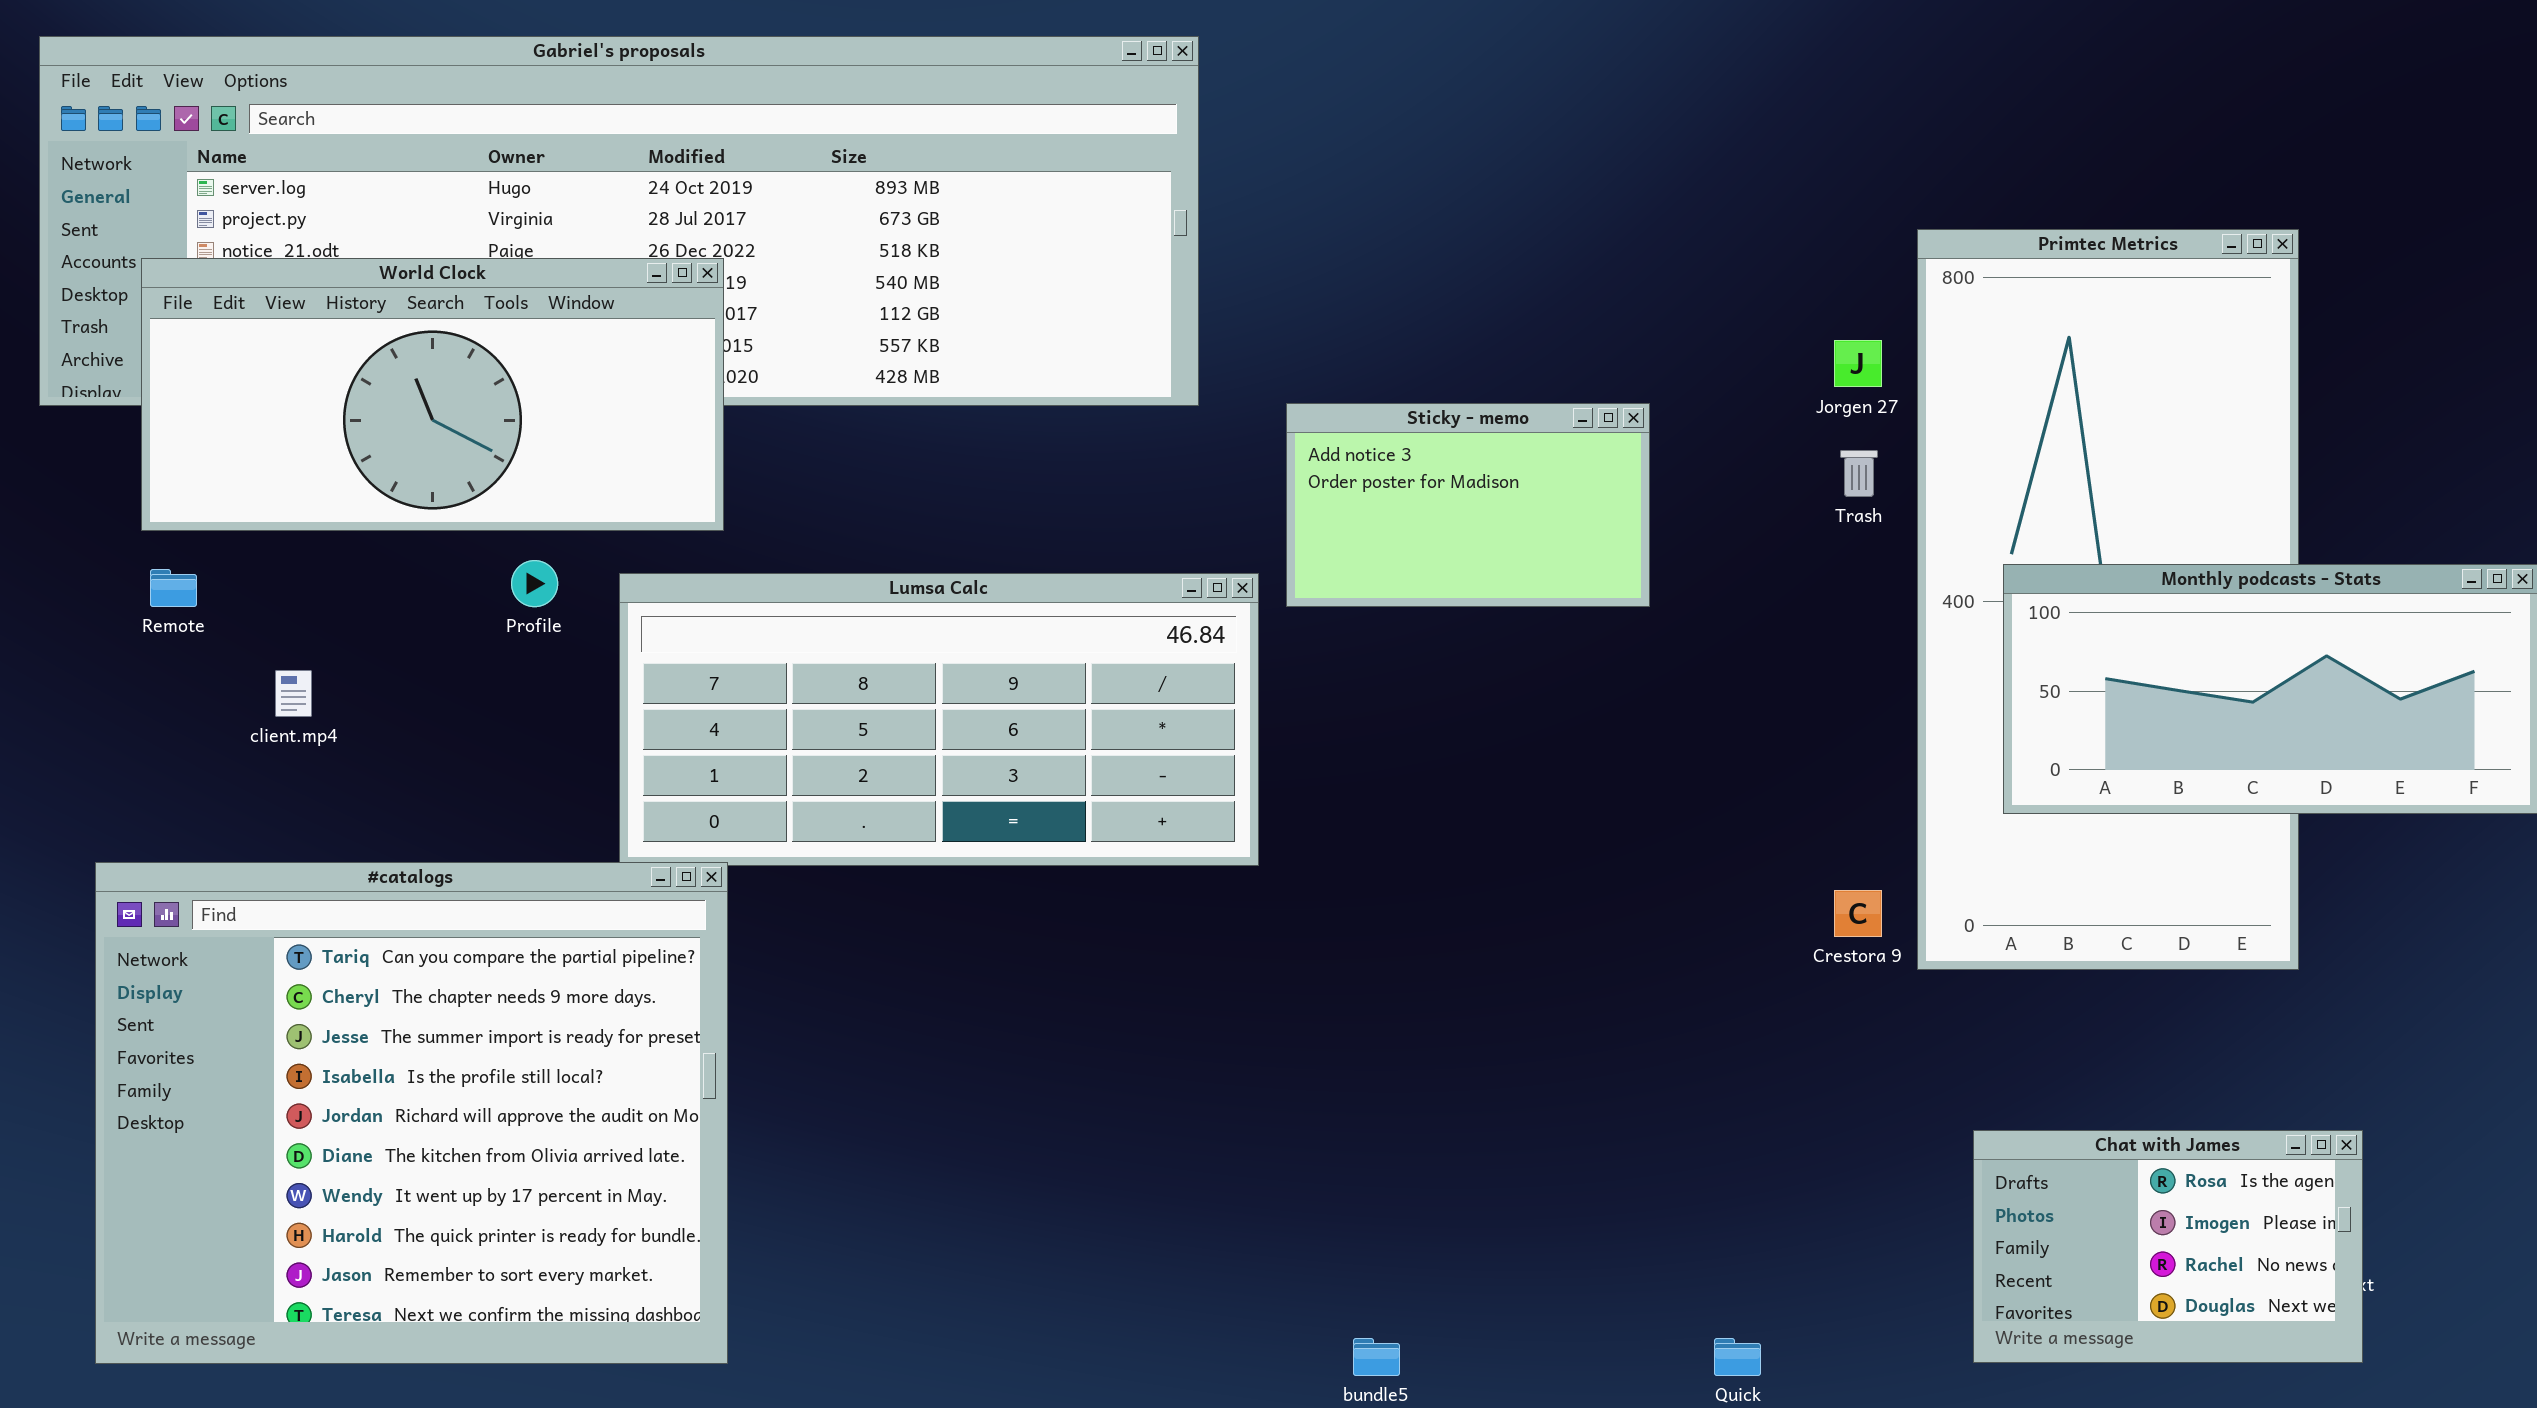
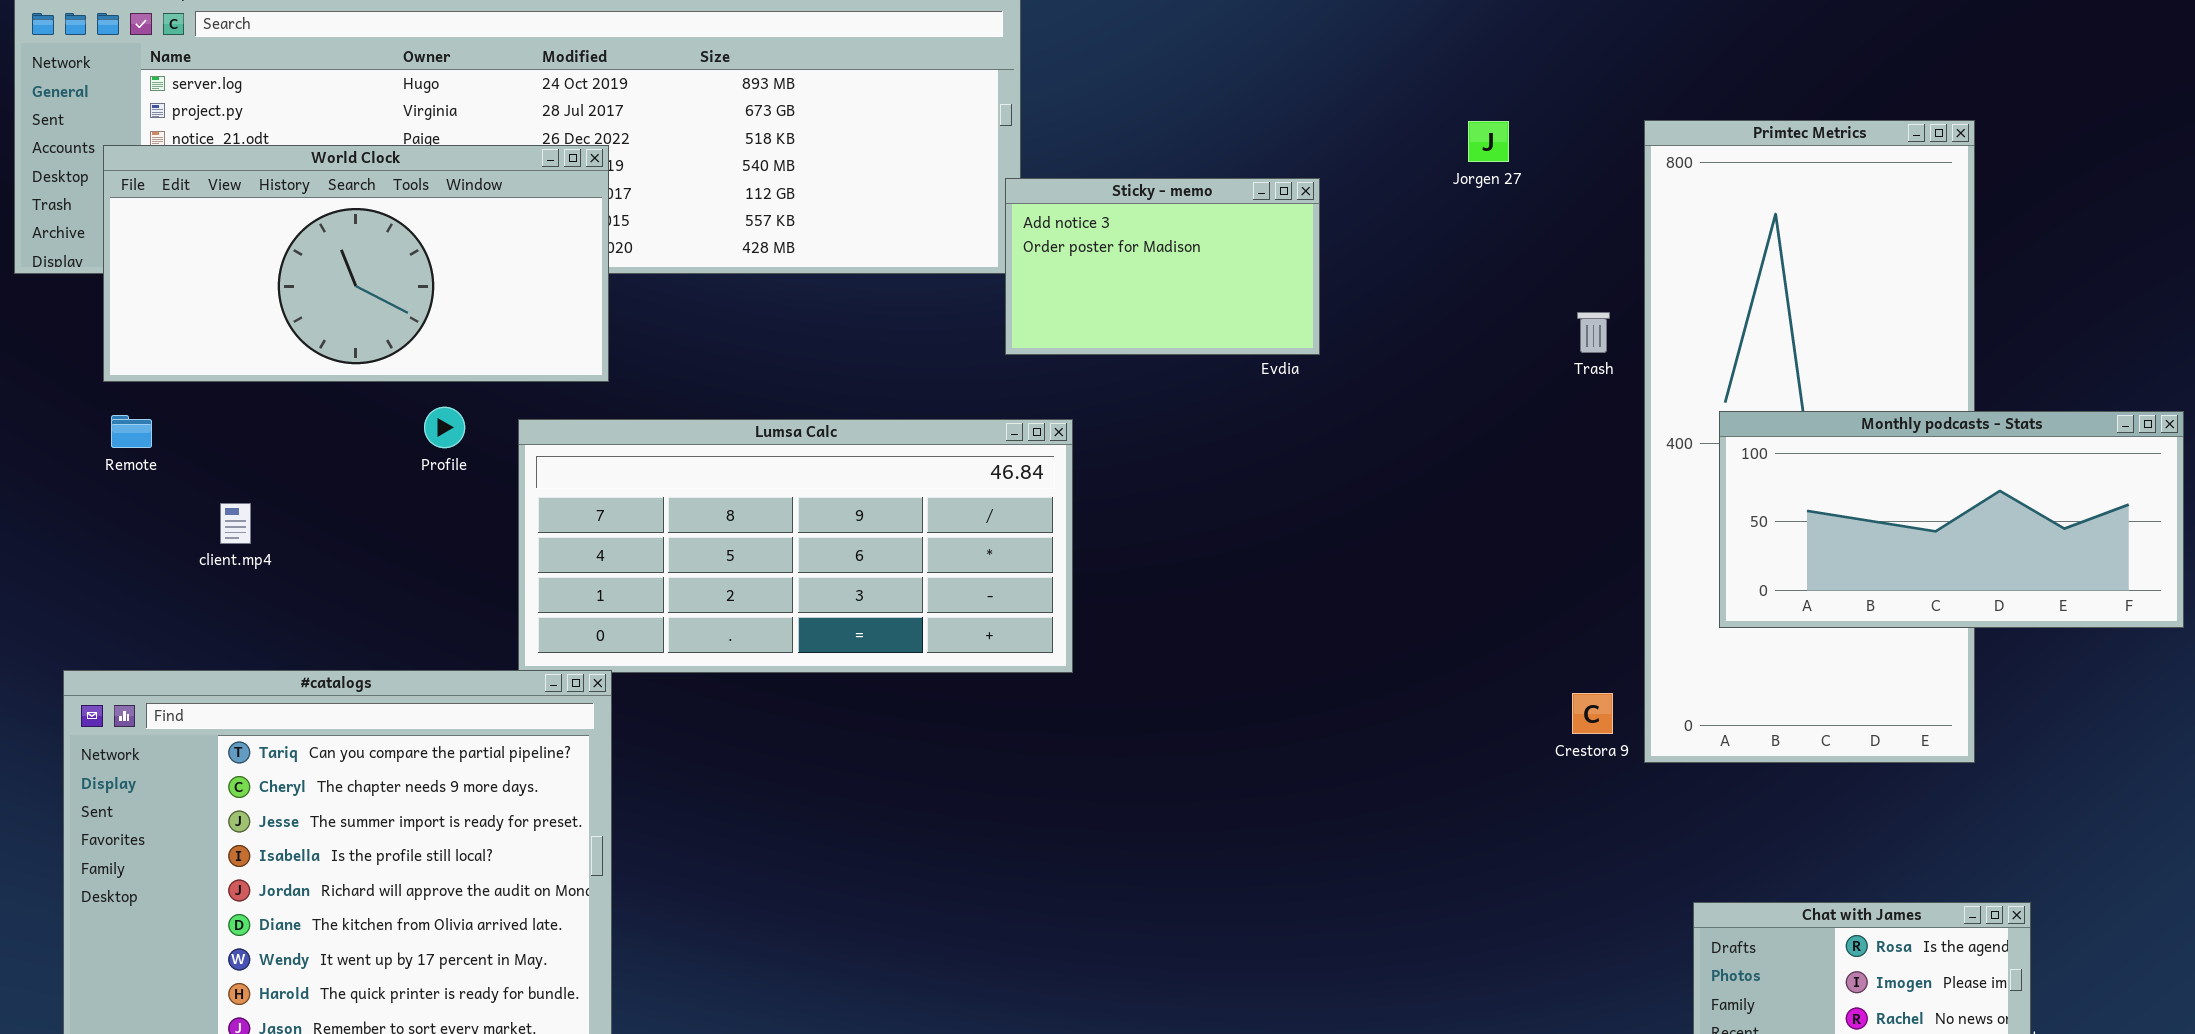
Jorgen 27: [1834,340,1882,387] -> [1468,121,1509,162], moved
Sticky - memo: [1286,403,1650,607] -> [1005,178,1320,355], moved

